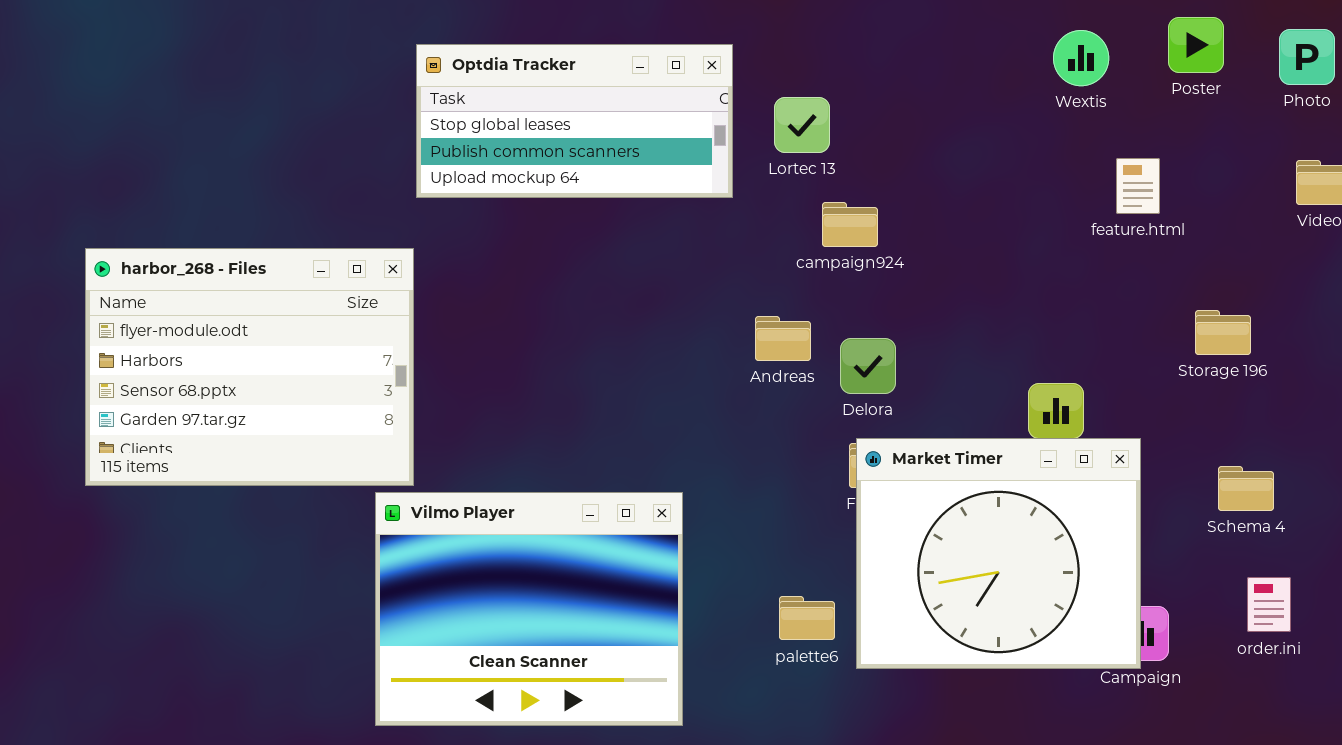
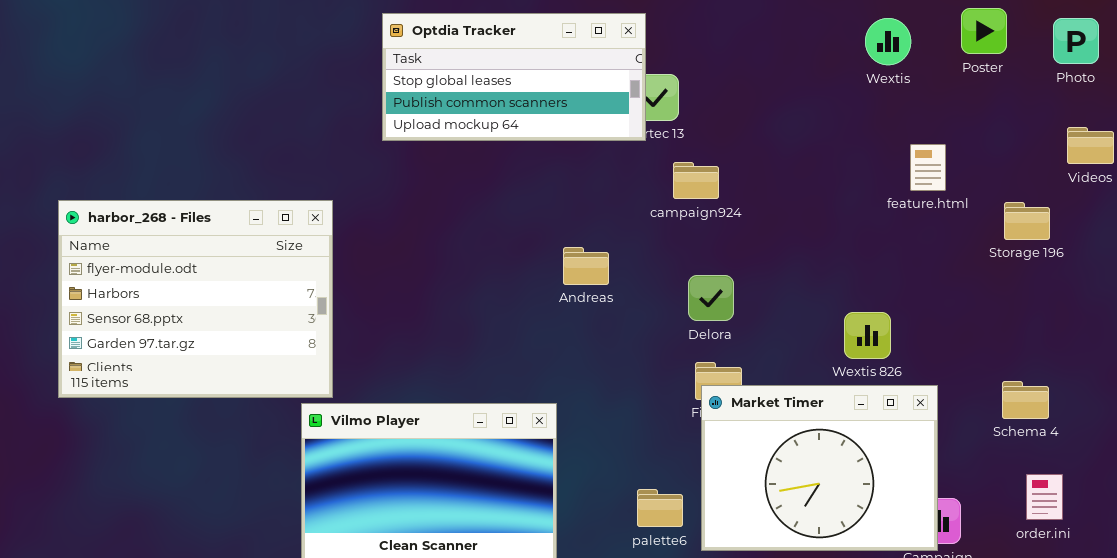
Optdia Tracker: [416,44,733,198] -> [382,13,646,141], moved
feature.html: [1116,158,1160,214] -> [910,144,946,191], moved
Storage 196: [1195,310,1251,355] -> [1004,202,1050,240], moved
Andreas: [755,316,811,361] -> [563,247,609,285], moved
Market Timer: [856,438,1141,669] -> [701,385,938,551], resized

